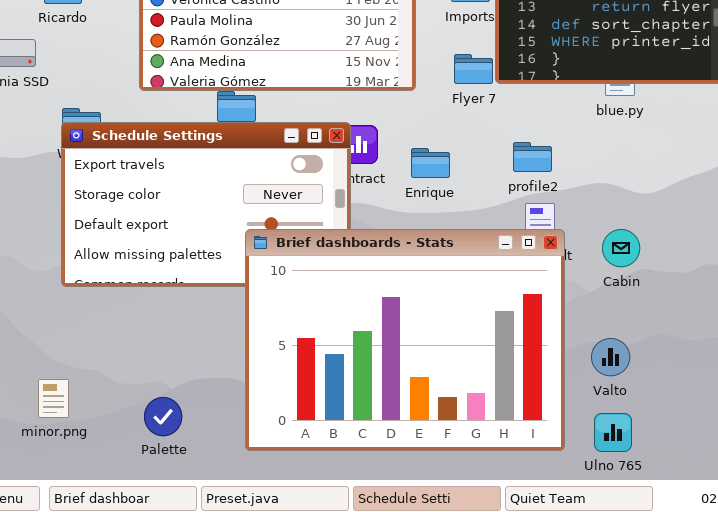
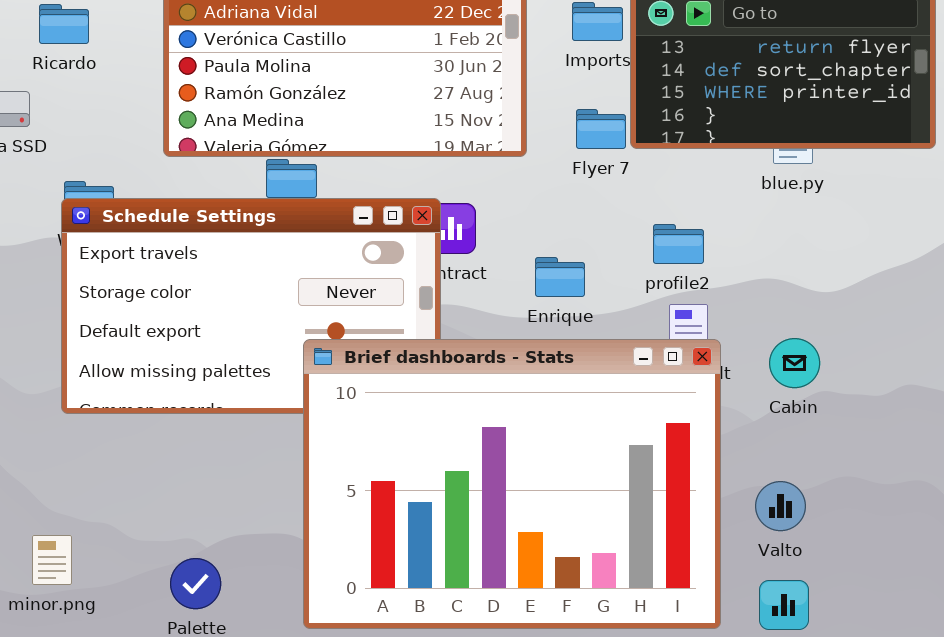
Enrique: [411,148,450,178] -> [535,257,585,297], moved

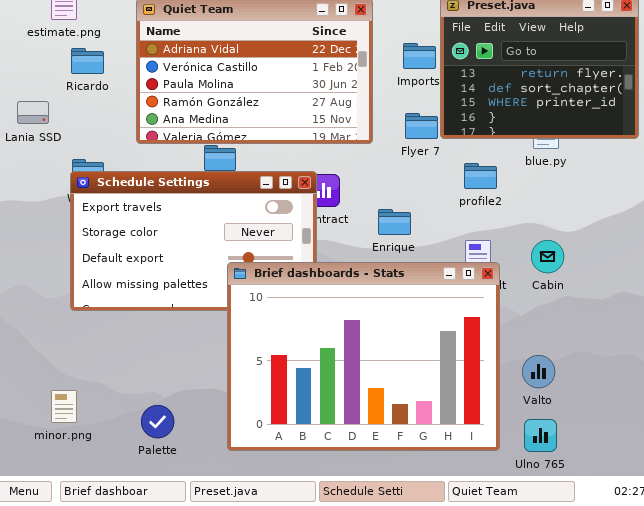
Ricardo: [39,4,89,44] -> [71,48,104,74], moved
profile2: [653,224,704,264] -> [464,163,497,189], moved
Cabin: [769,338,820,388] -> [531,240,564,273], moved

